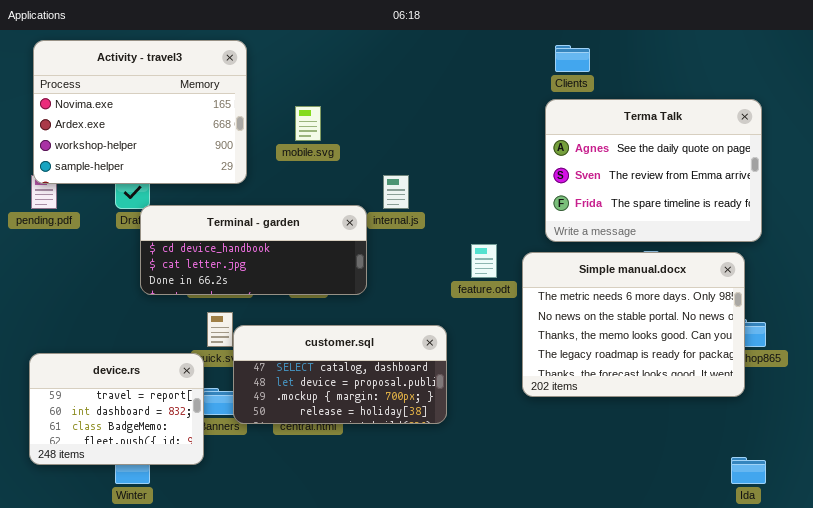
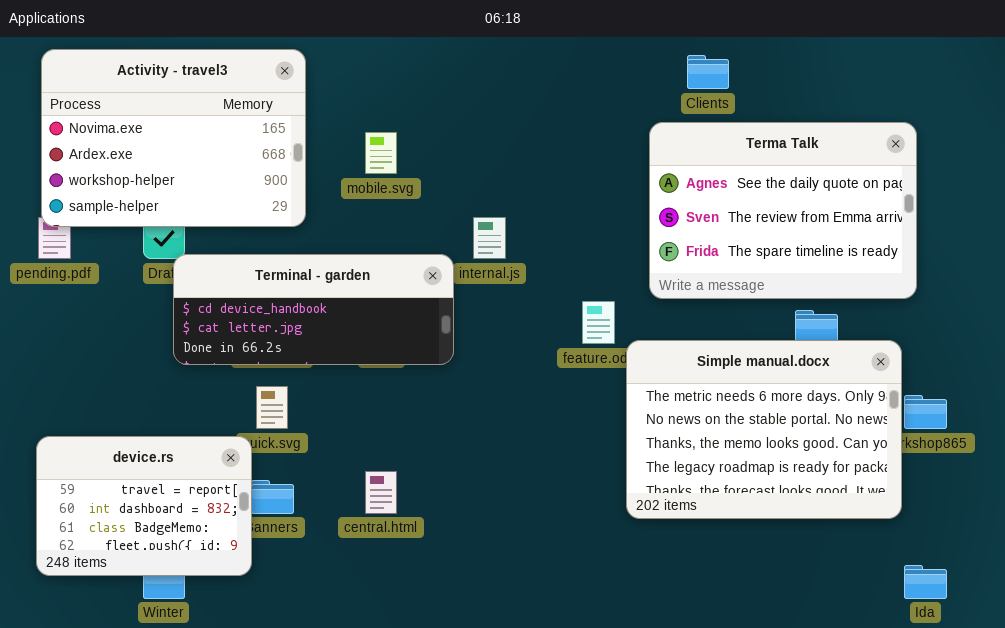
Terma Talk: [545,99,762,242] -> [649,122,917,299], moved
Simple manual.docx: [522,252,745,397] -> [626,340,902,519], moved
customer.sql: [233,325,447,424] -> none, closed

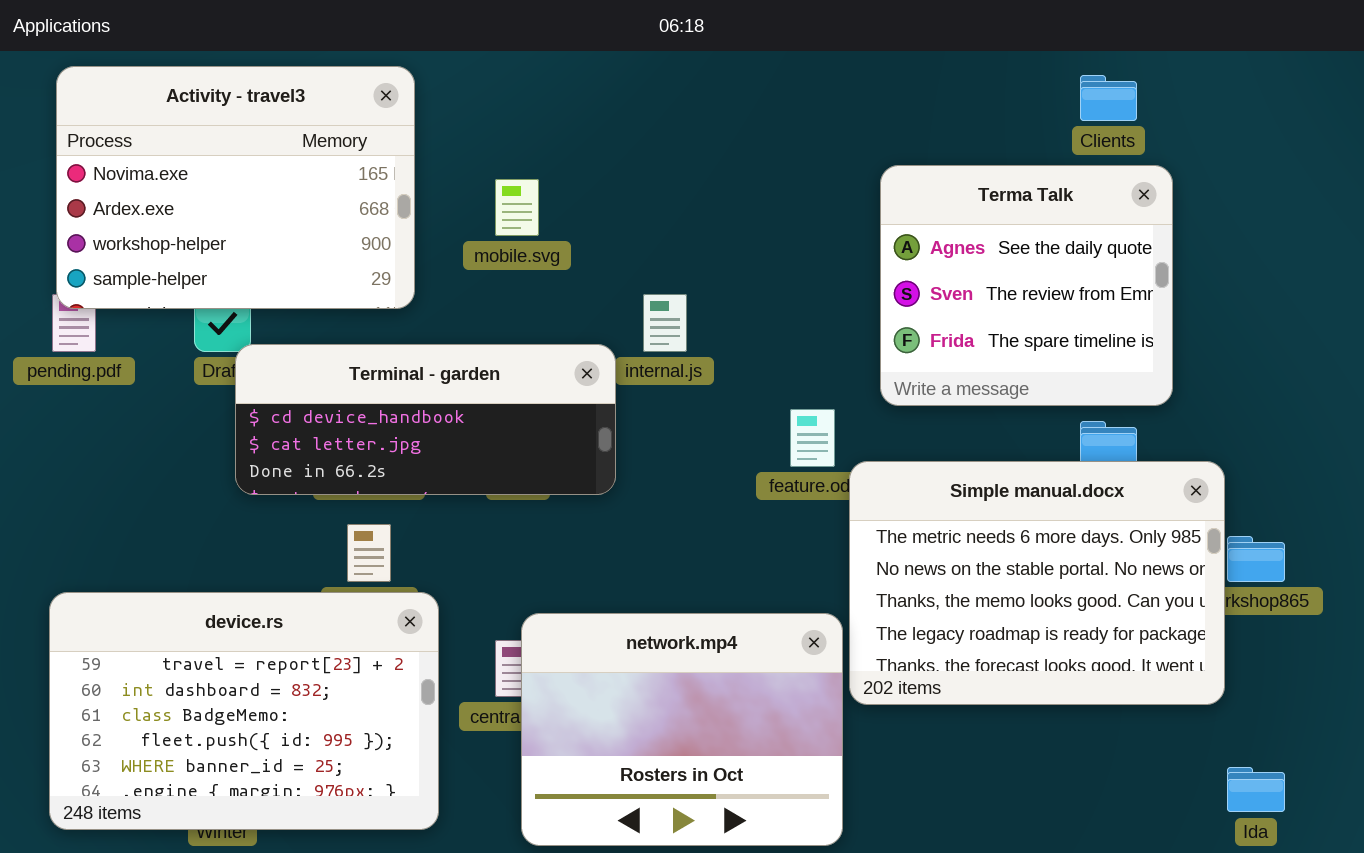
Clients: [687,55,729,89] -> [1080,75,1137,121], moved
Terma Talk: [649,122,917,299] -> [880,165,1173,406], resized
device.rs: [36,436,252,576] -> [49,592,439,830], resized
network.mp4: none -> [521,613,843,846], opened

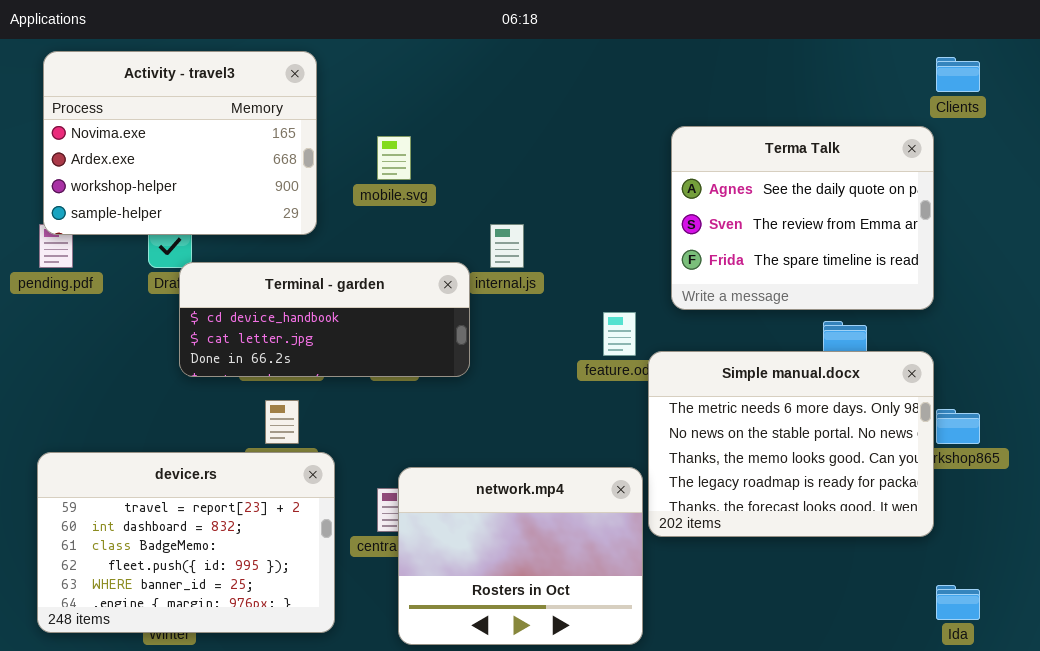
Clients: [1080,75,1137,121] -> [936,57,980,92], moved
Terma Talk: [880,165,1173,406] -> [671,126,934,310], resized

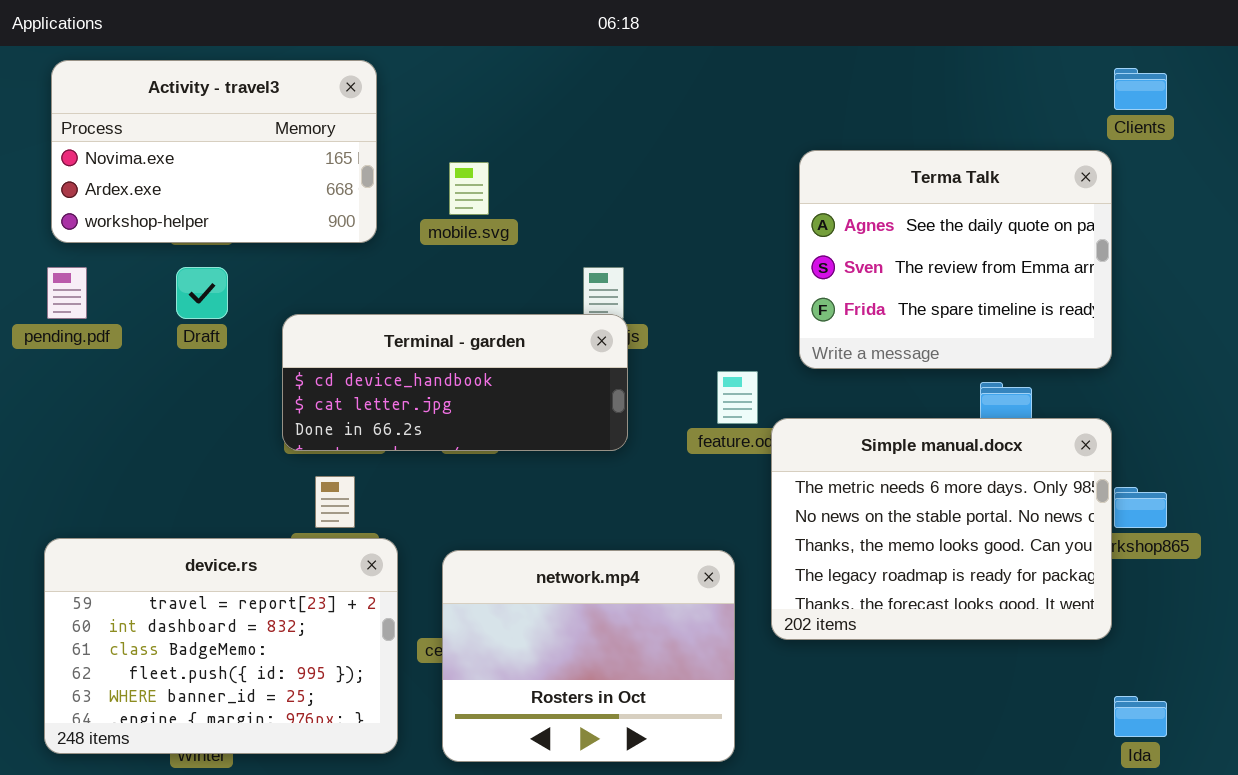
Activity - travel3: [43,51,317,235] -> [51,60,377,243], resized
Terminal - garden: [179,262,470,377] -> [282,314,628,451], moved
network.mp4: [398,467,643,645] -> [442,550,735,762], moved

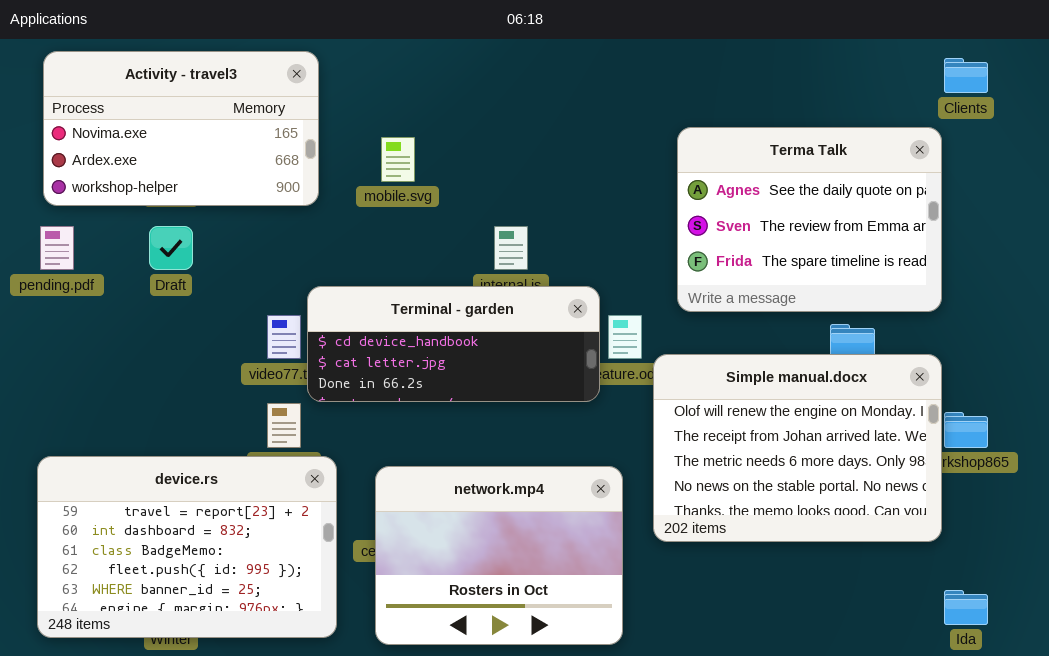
Terminal - garden: [282,314,628,451] -> [307,286,600,402], moved
Simple manual.docx: [771,418,1112,640] -> [653,354,942,542], scrolled up 2 rows

